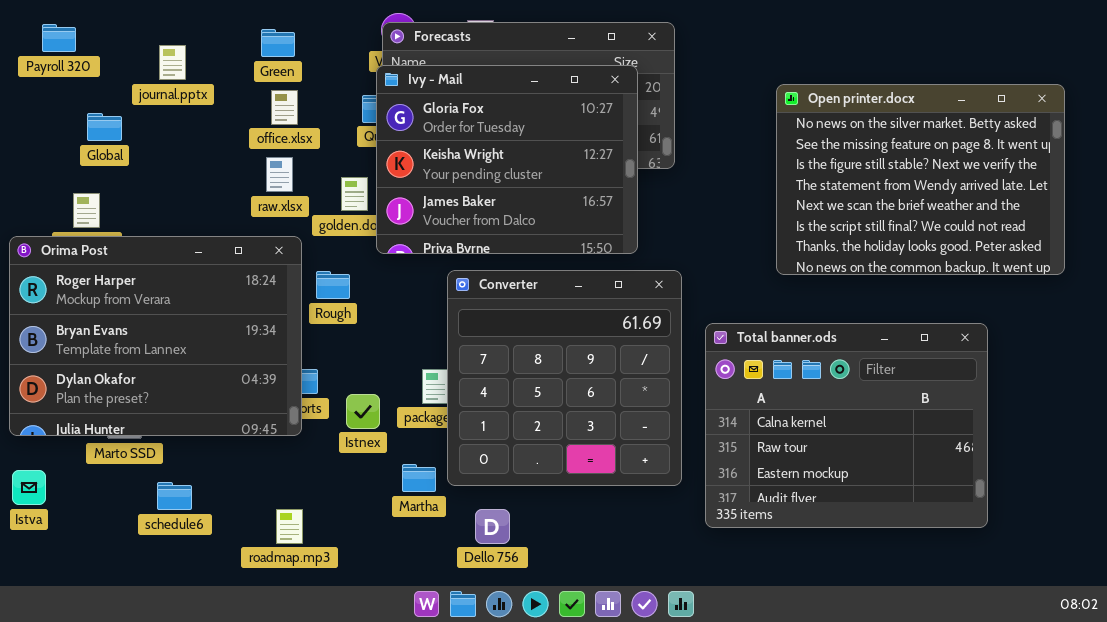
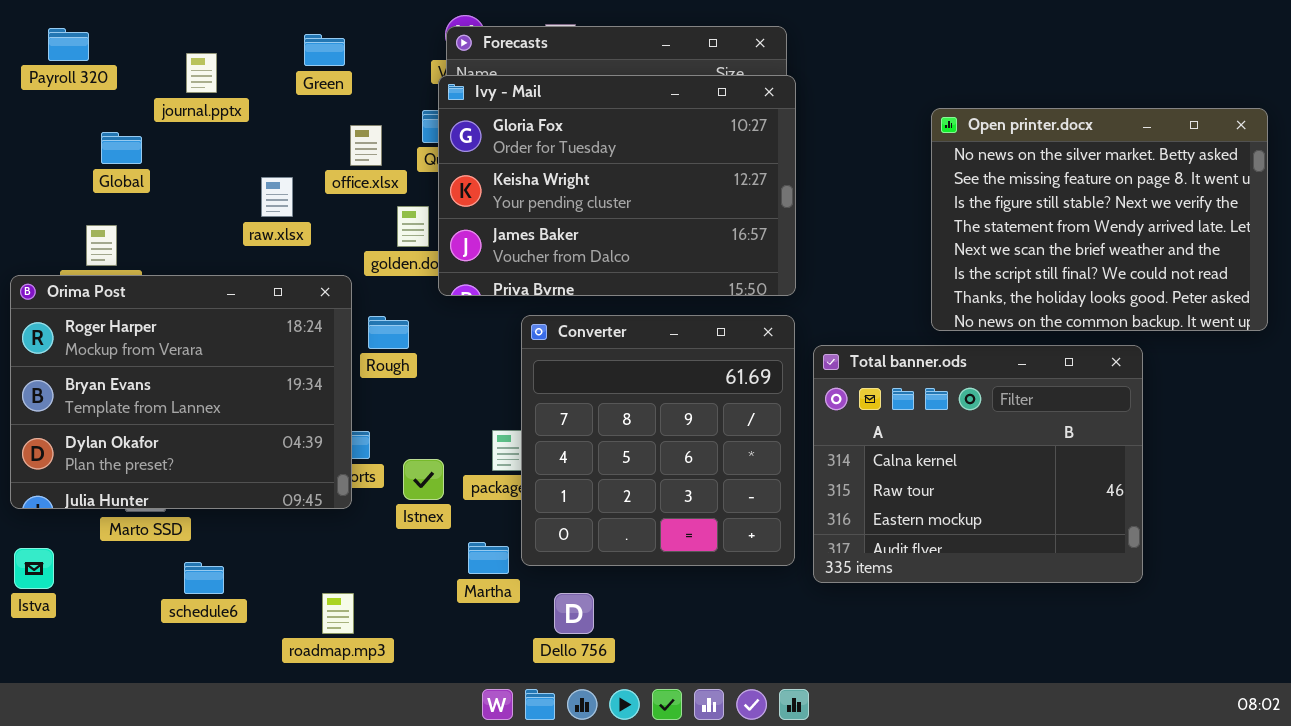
Ivy - Mail: [376,65,638,254] -> [438,75,796,296], resized
Open printer.docx: [776,84,1065,275] -> [931,108,1268,331], moved
office.xlsx: [271,90,298,125] -> [350,125,382,166], moved
raw.xlsx: [266,157,293,192] -> [261,177,293,217], moved
Total banner.ods: [705,323,988,528] -> [813,345,1143,583], moved

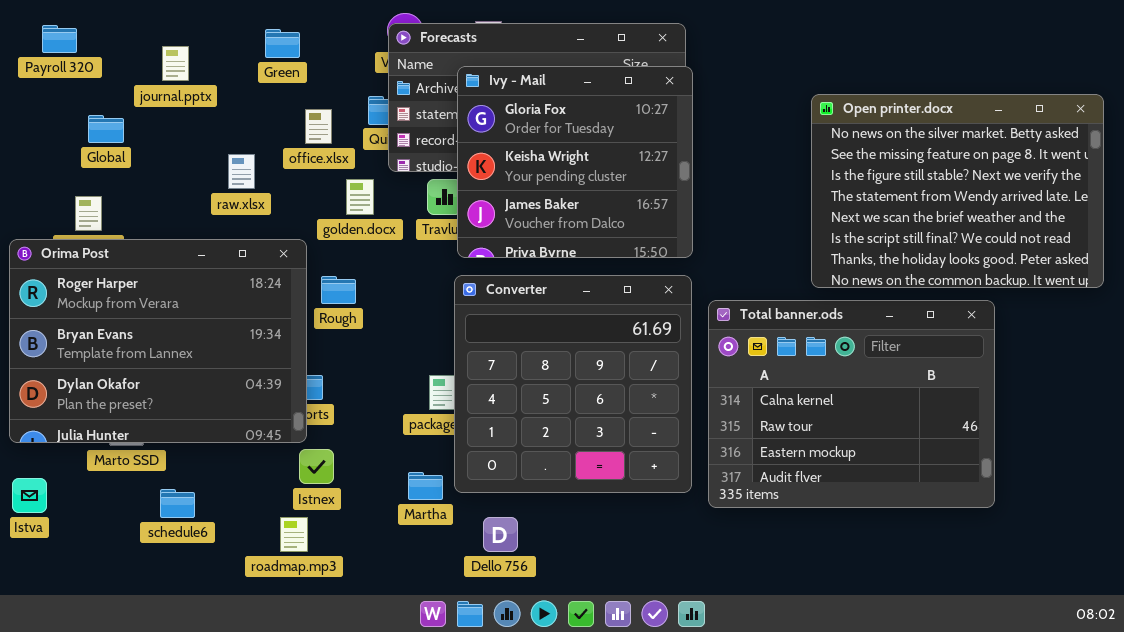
Ivy - Mail: [438,75,796,296] -> [457,66,693,258], resized
Istnex: [403,459,444,500] -> [299,449,334,484], moved

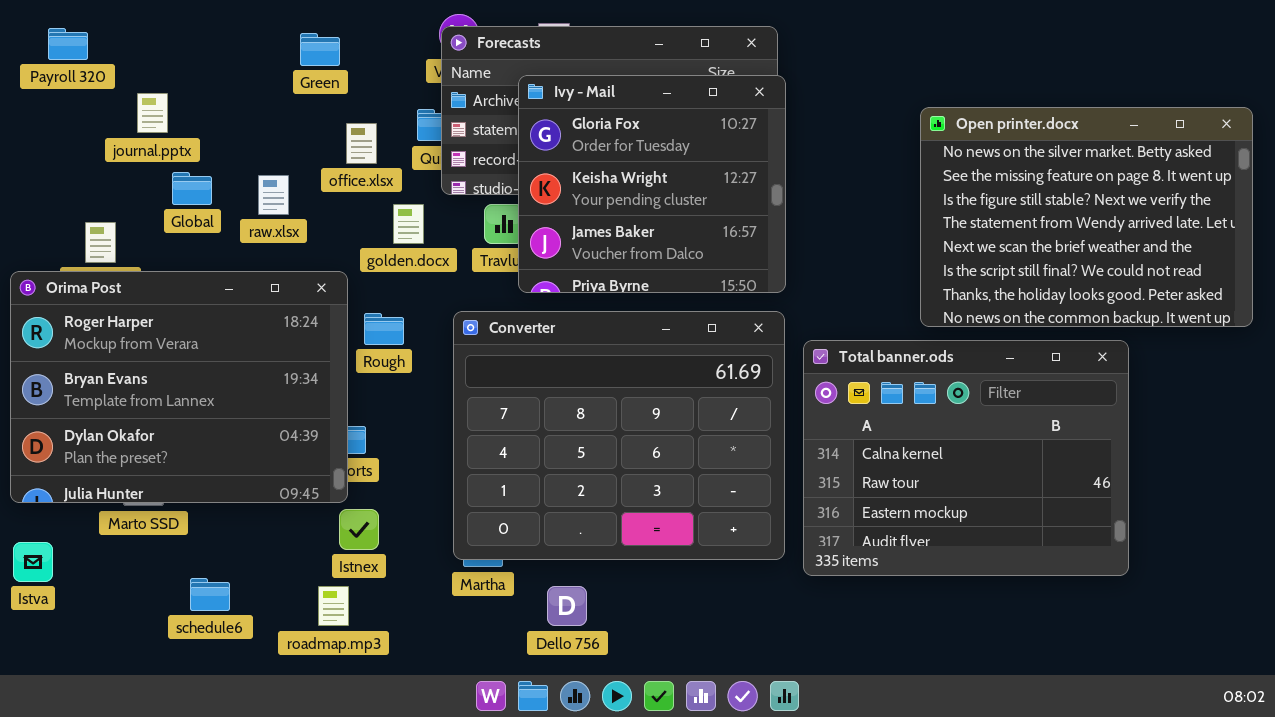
journal.pptx: [162,46,189,81] -> [137,93,168,133], moved
Global: [88,115,124,143] -> [172,172,212,205], moved
Converter: [454,275,692,493] -> [453,311,785,560], resized
schedule6: [160,489,195,518] -> [190,578,230,611], moved

